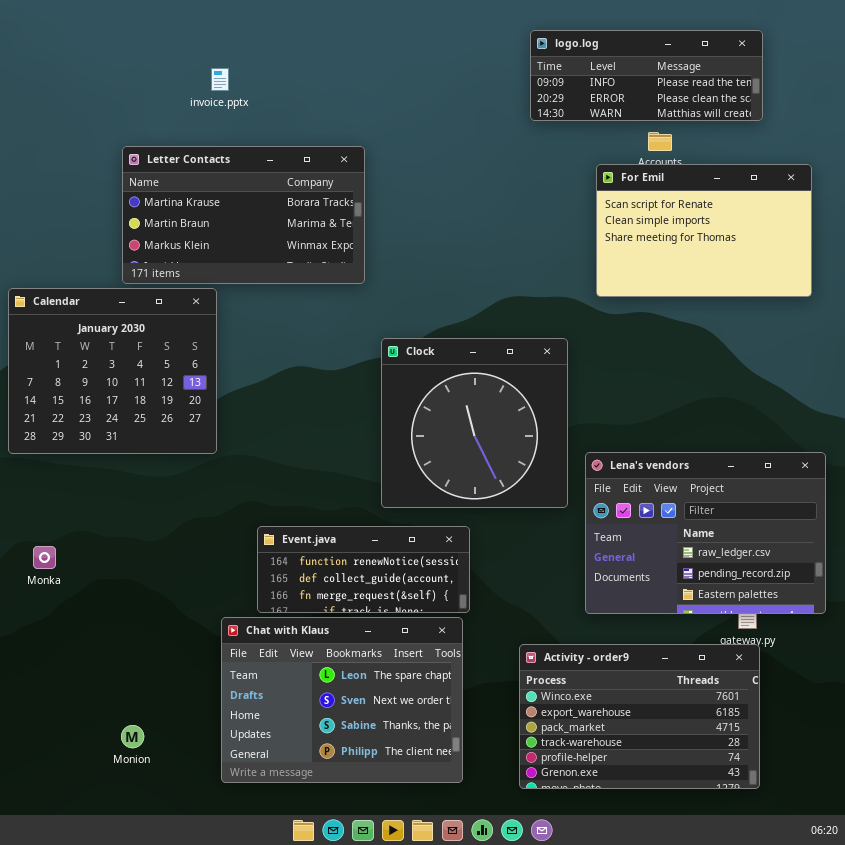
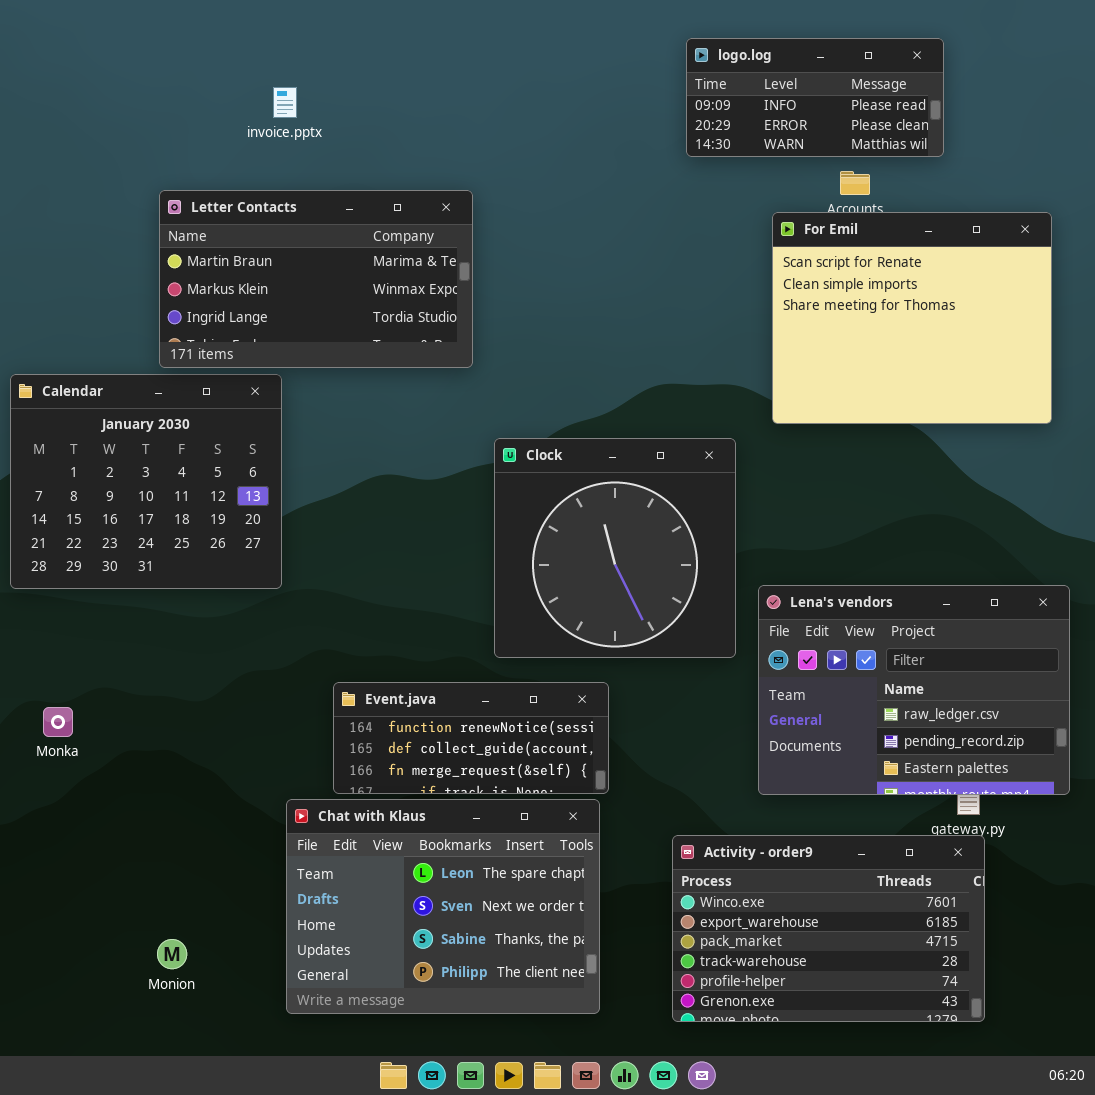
logo.log: [530,30,763,121] -> [686,38,944,157], resized
Letter Contacts: [122,146,365,284] -> [159,190,473,368], scrolled down 1 row
For Emil: [596,164,812,297] -> [772,212,1052,424], resized

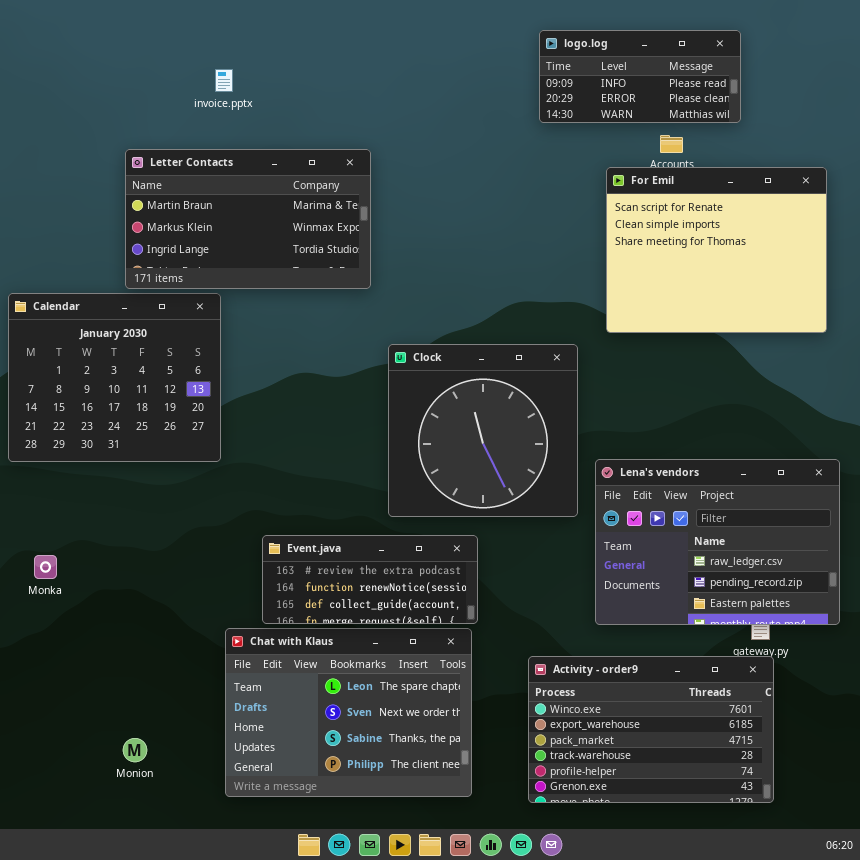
Event.java: [333,682,609,794] -> [262,535,478,624], scrolled up 1 row

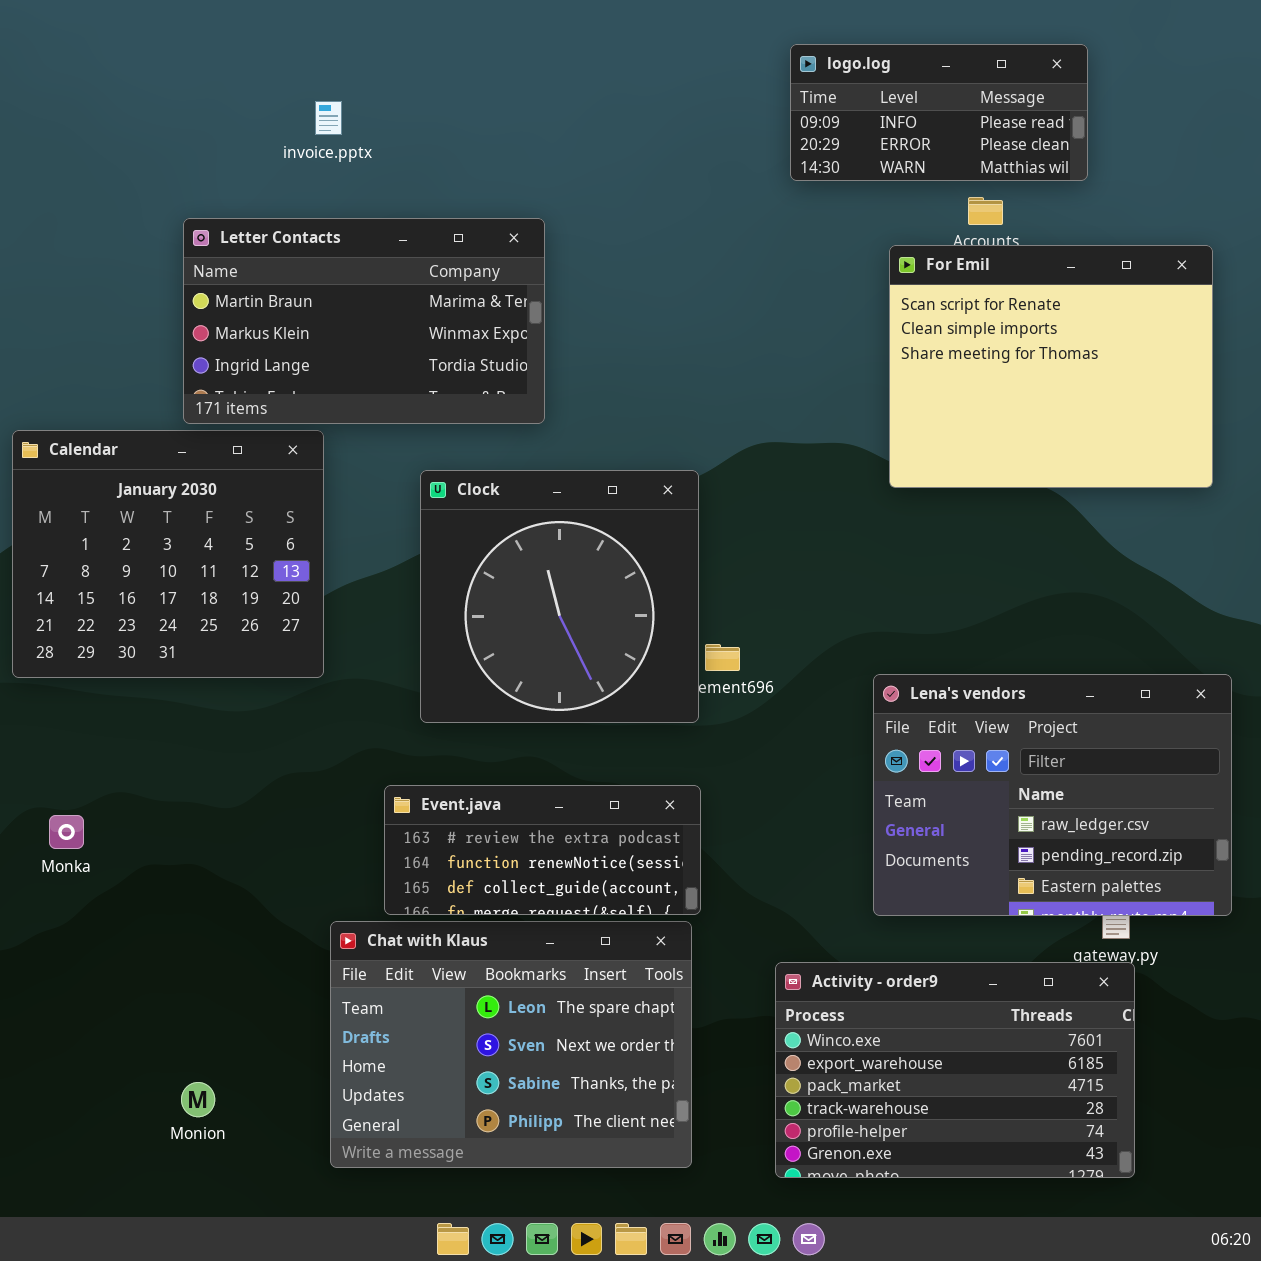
Clock: [388,344,578,517] -> [420,470,699,723], moved

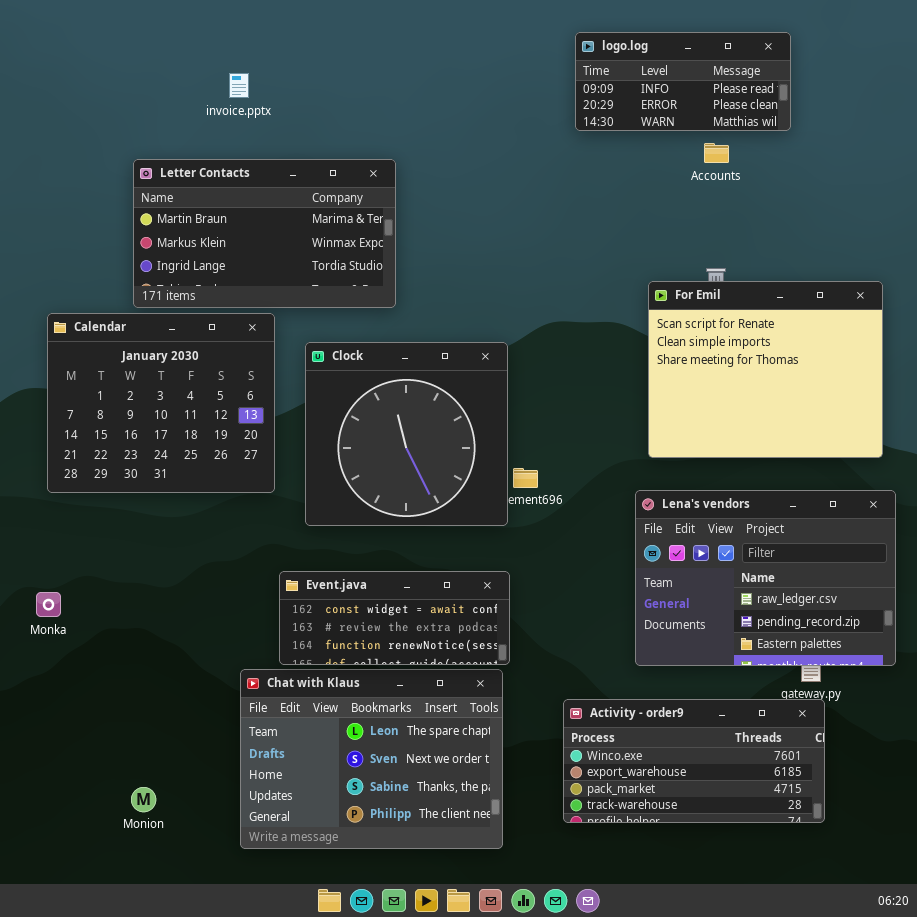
For Emil: [889,245,1213,488] -> [648,281,883,458], moved
Calendar: [12,430,324,678] -> [47,313,275,493], moved
Event.java: [384,785,701,915] -> [279,571,510,665], scrolled up 1 row
Activity - order9: [775,962,1135,1178] -> [563,699,825,823], resized

